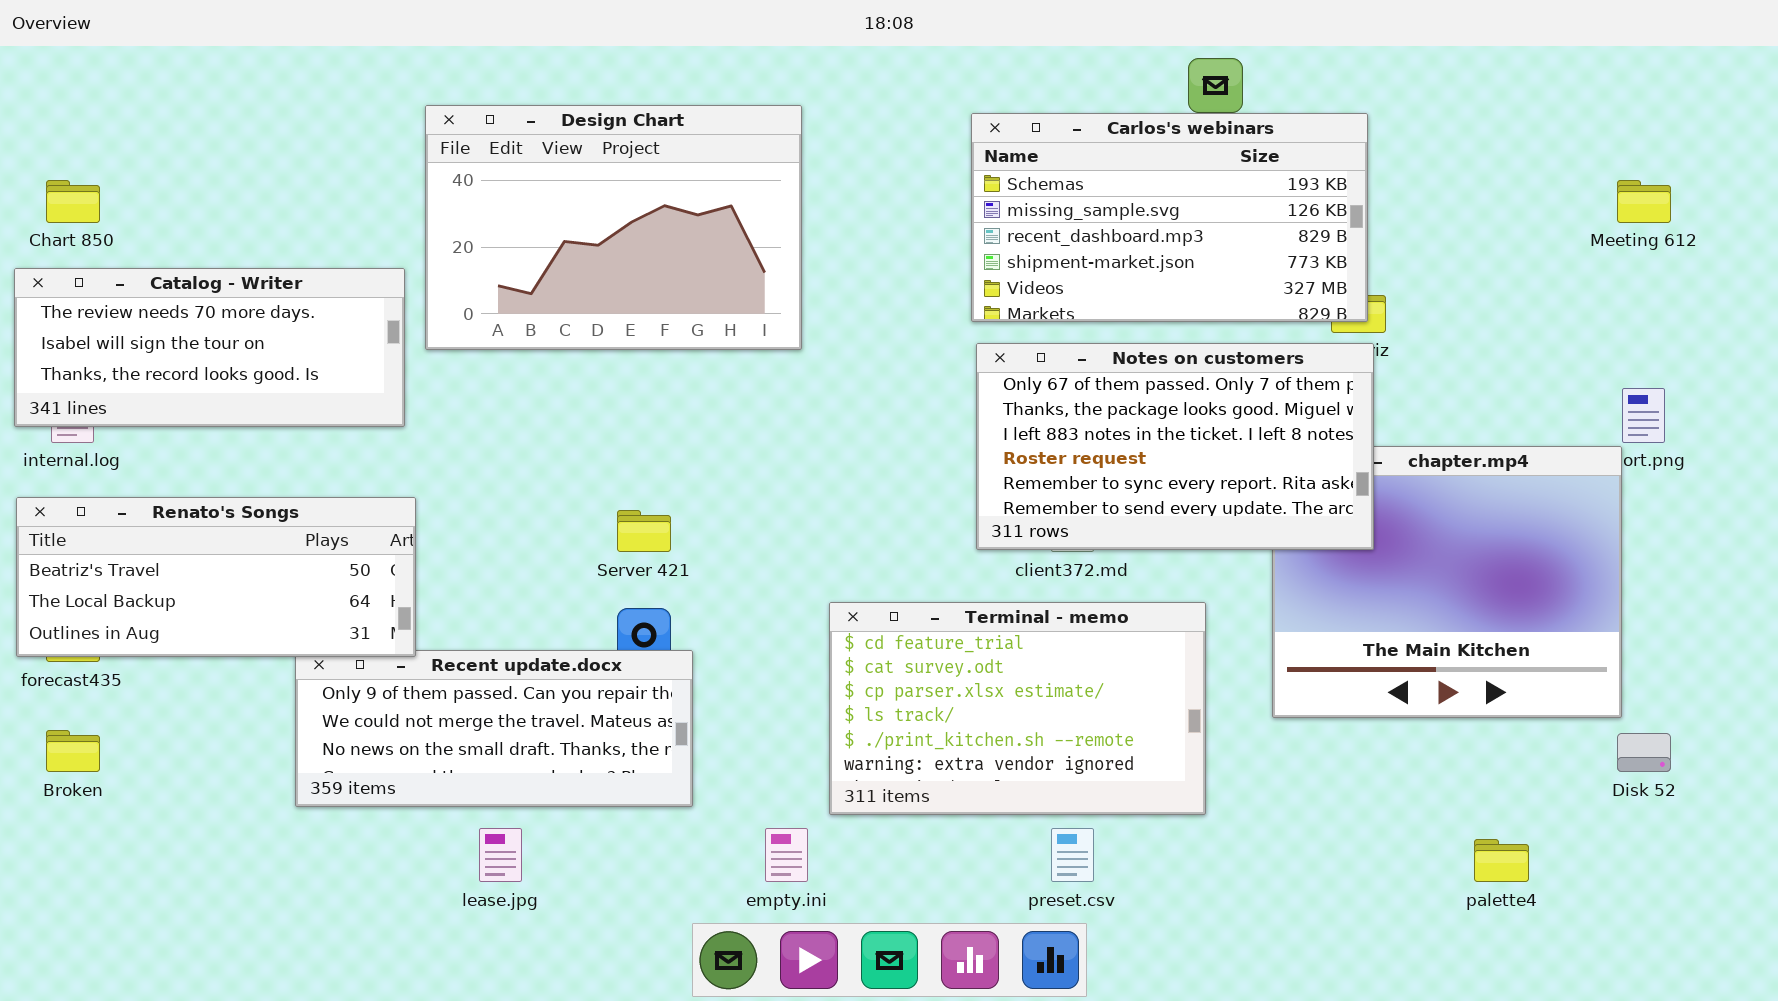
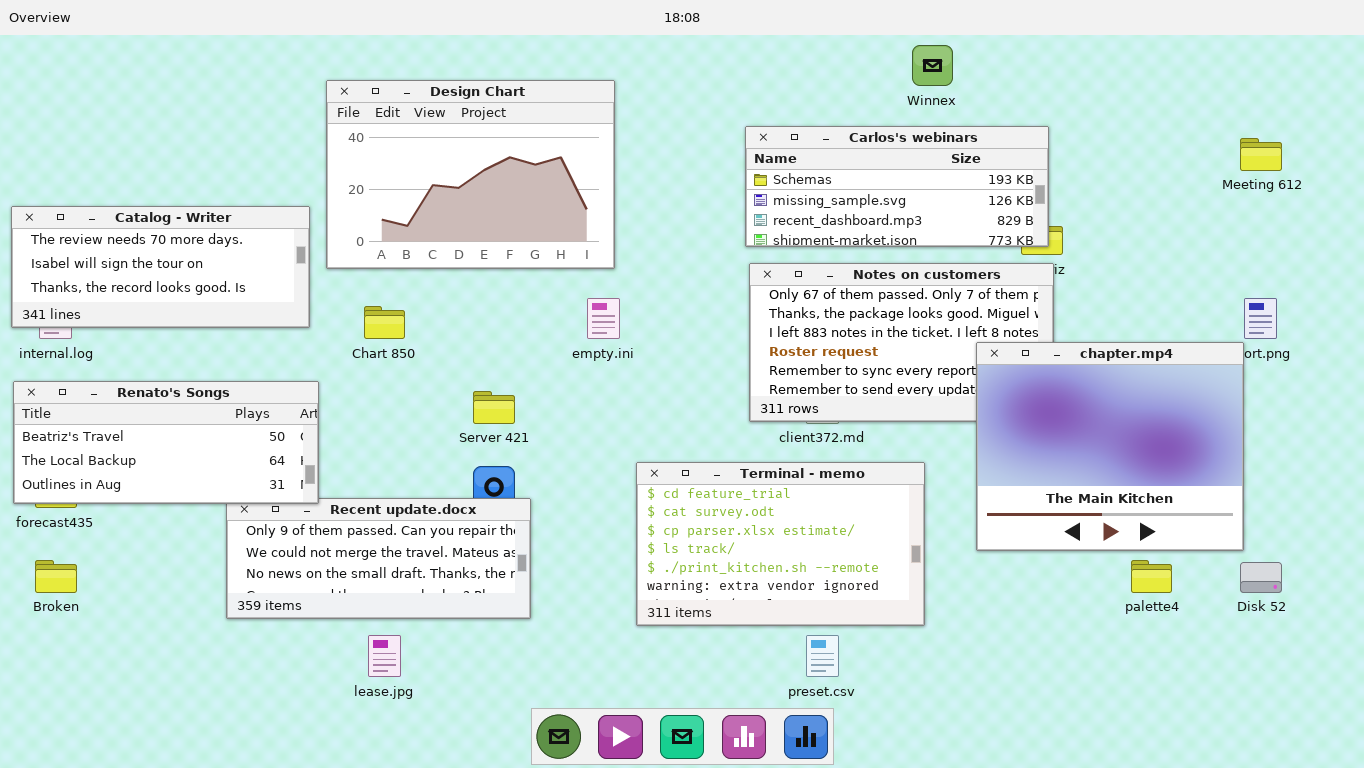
Carlos's webinars: [971,113,1368,322] -> [745,126,1049,247], resized
Chart 850: [46,180,100,223] -> [364,306,405,339], moved
chapter.mp4: [1272,446,1622,718] -> [976,342,1244,551], raised
empty.ini: [765,828,808,882] -> [587,298,620,339], moved
palette4: [1474,839,1529,882] -> [1131,560,1172,593], moved

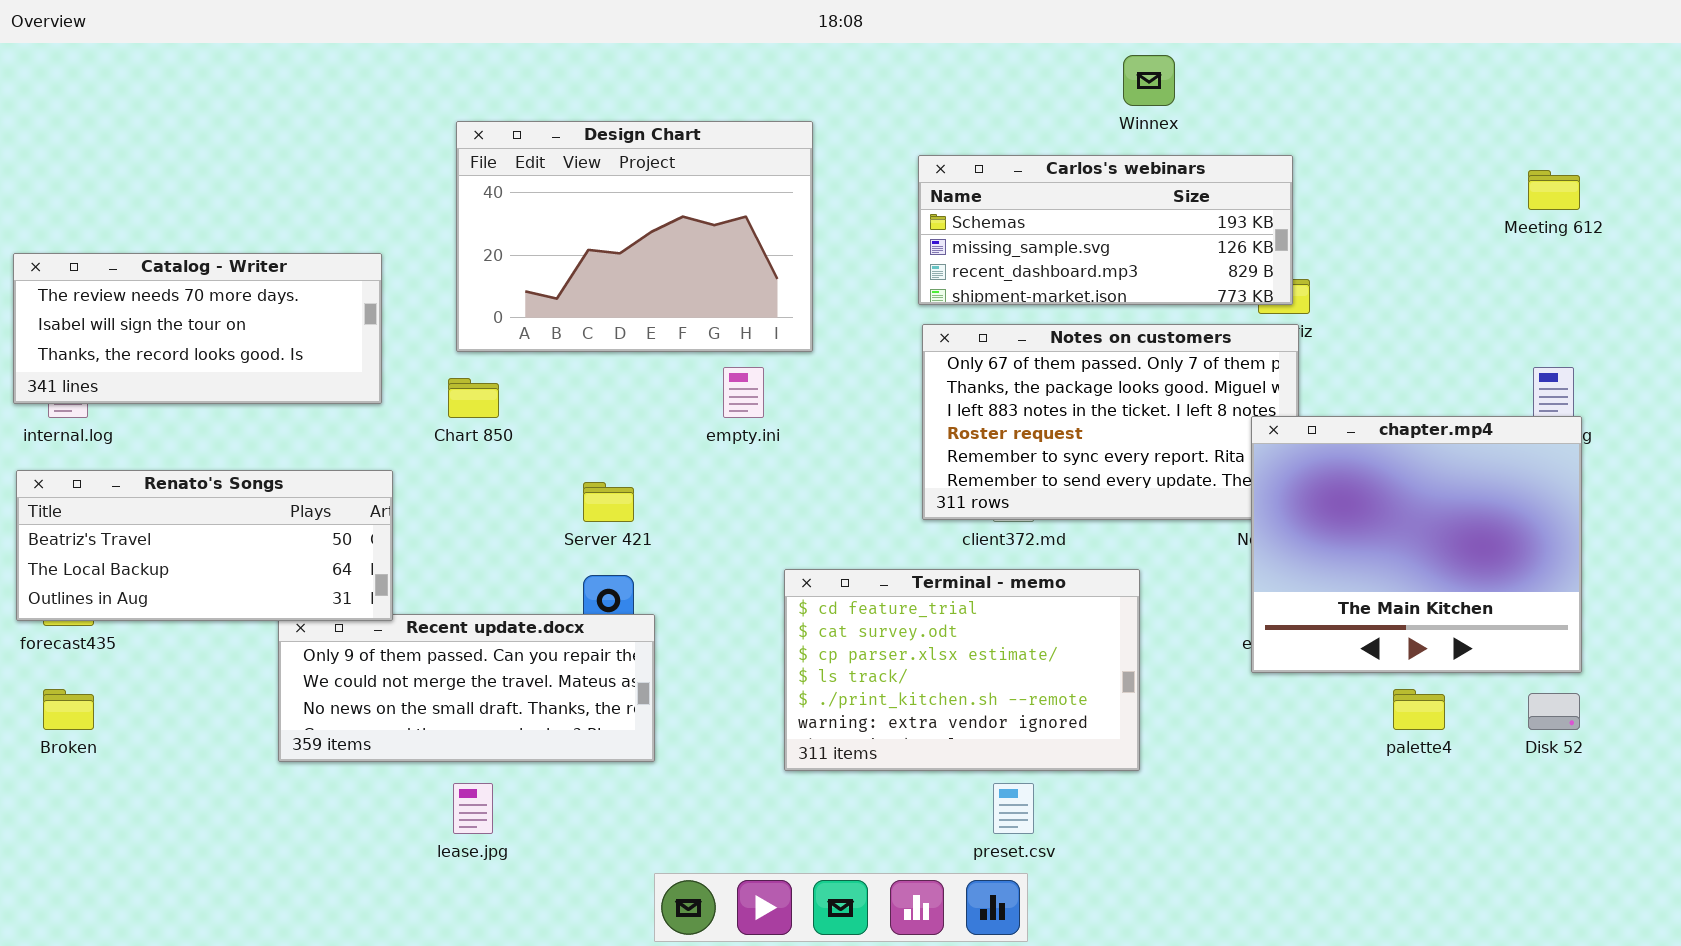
Design Chart: [326,80,615,269] -> [456,121,813,352], moved
chapter.mp4: [976,342,1244,551] -> [1251,416,1582,673], moved

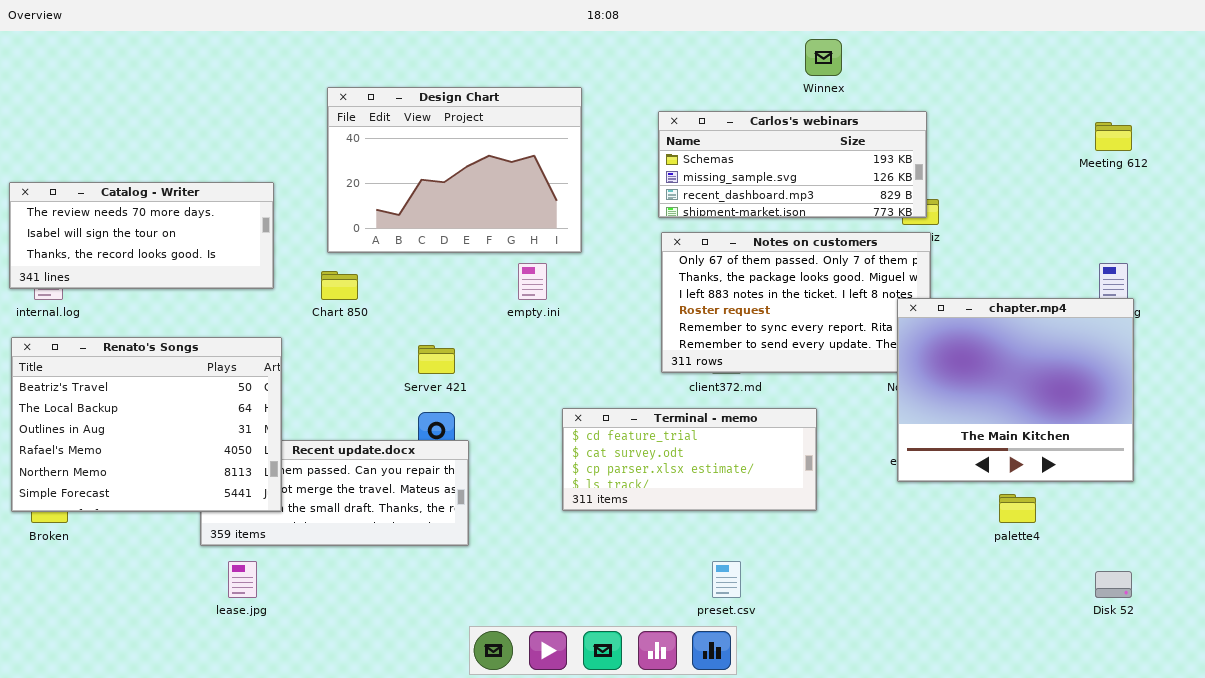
Renato's Songs: [16,470,393,621] -> [11,337,282,512], resized
Terminal - memo: [784,569,1140,771] -> [562,408,817,511], resized
Disk 52: [1528,693,1580,730] -> [1095,571,1132,598], moved
lease.jpg: [453,783,493,834] -> [228,561,257,598], moved

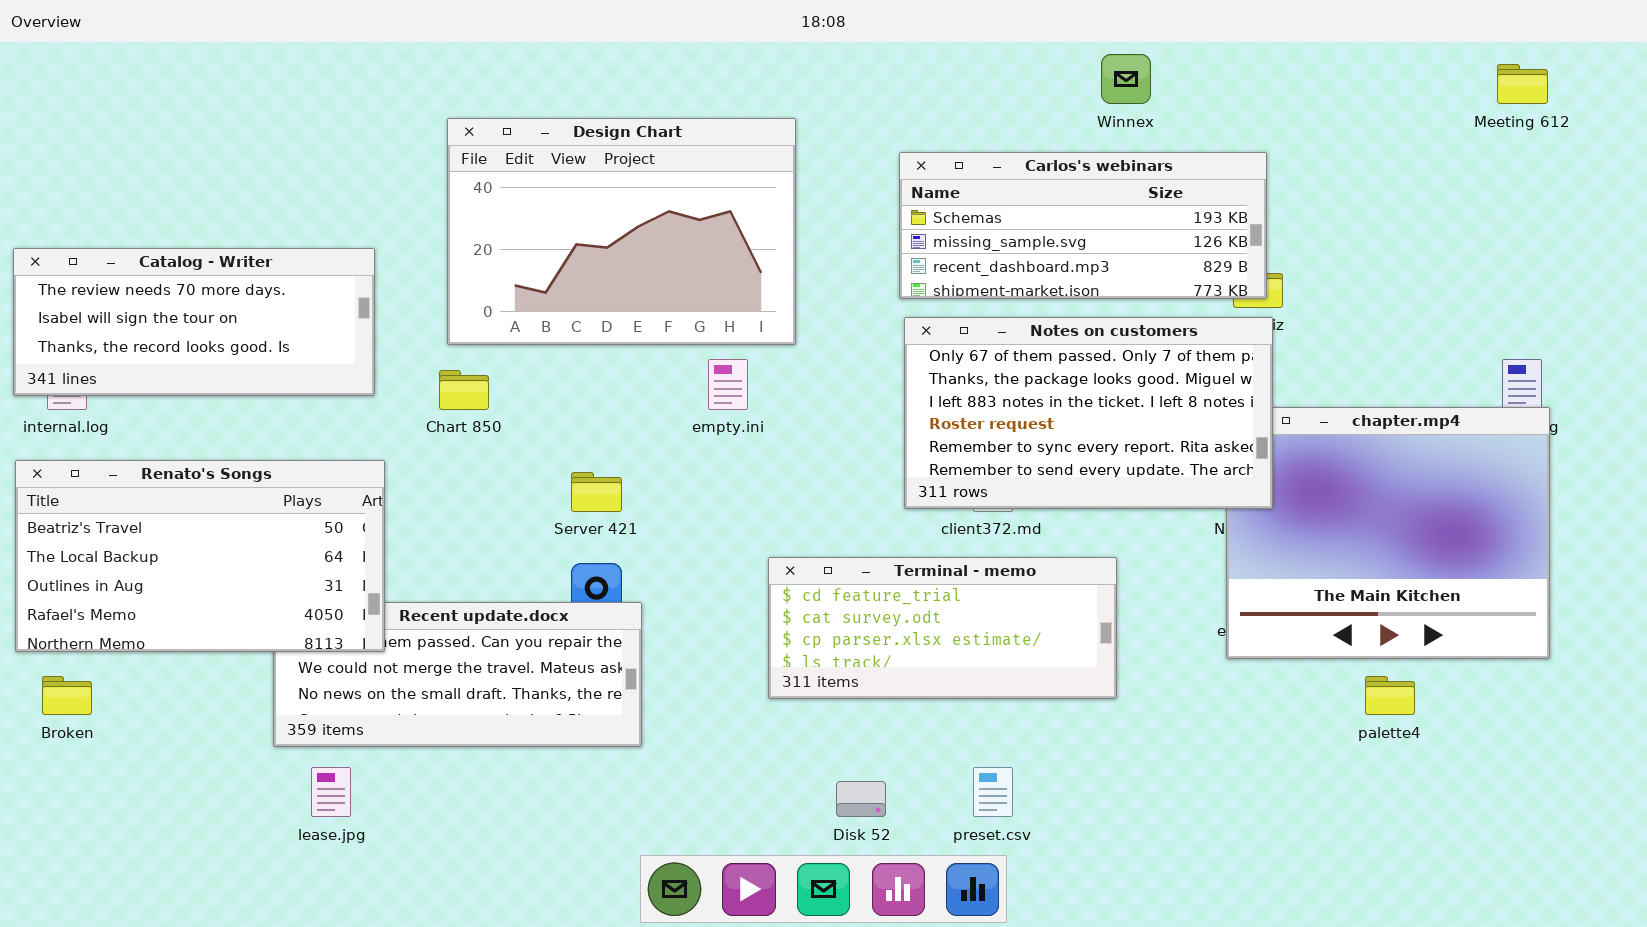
Meeting 612: [1095,122,1132,151] -> [1497,64,1548,104], moved
Notes on customers: [661,232,931,373] -> [904,317,1273,509], raised
Renato's Songs: [11,337,282,512] -> [15,460,385,652], resized
Disk 52: [1095,571,1132,598] -> [836,781,886,817], moved

